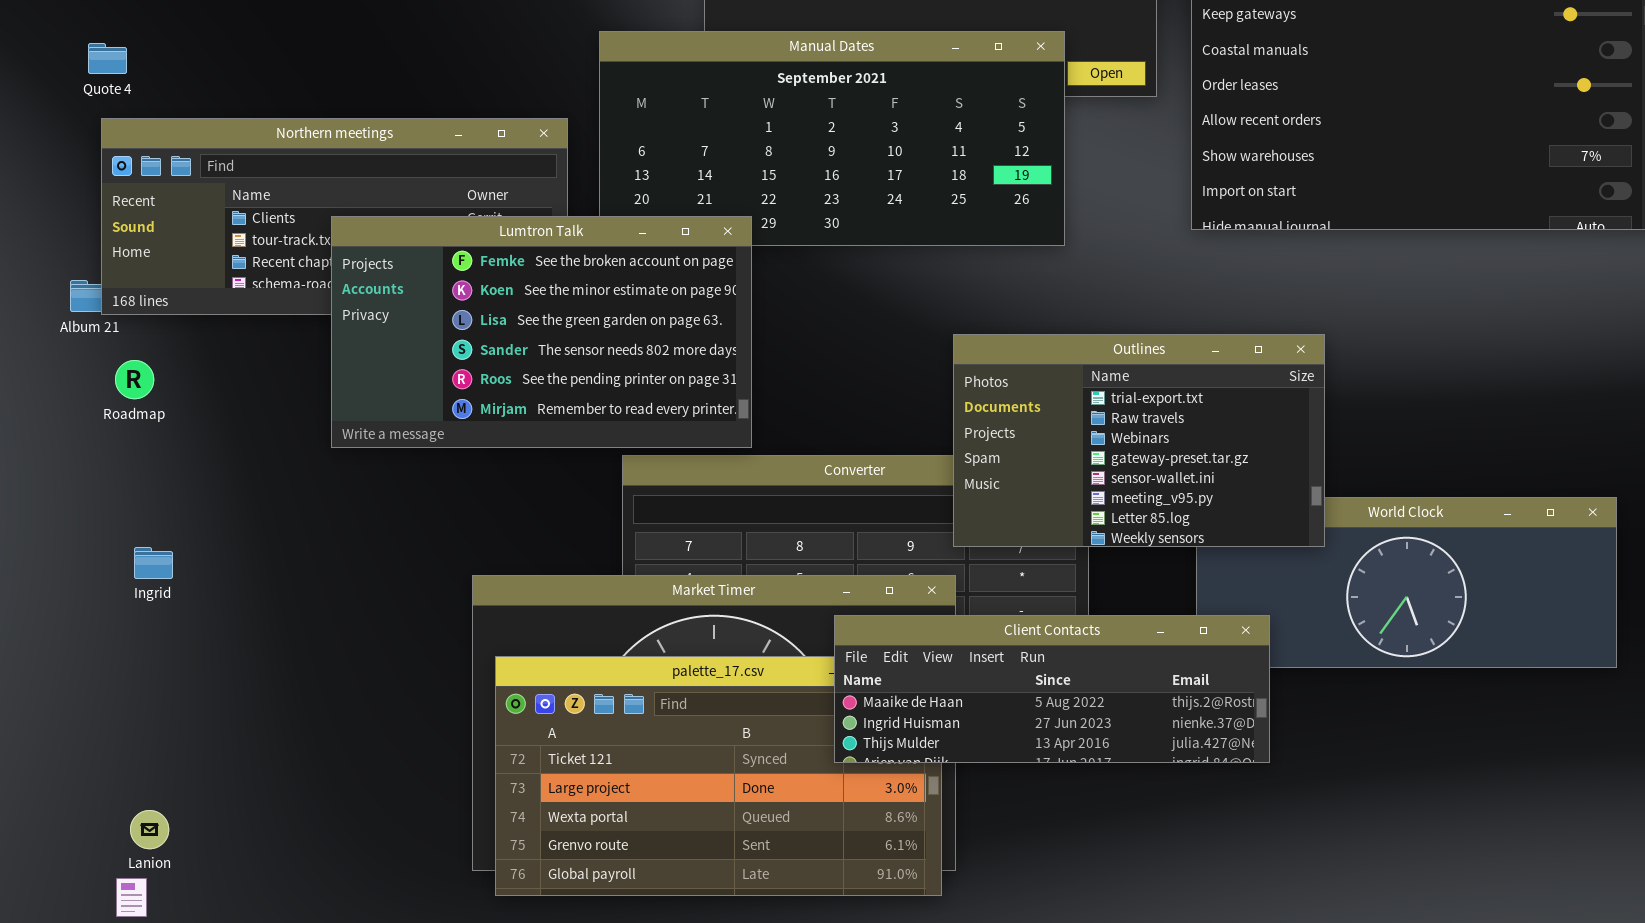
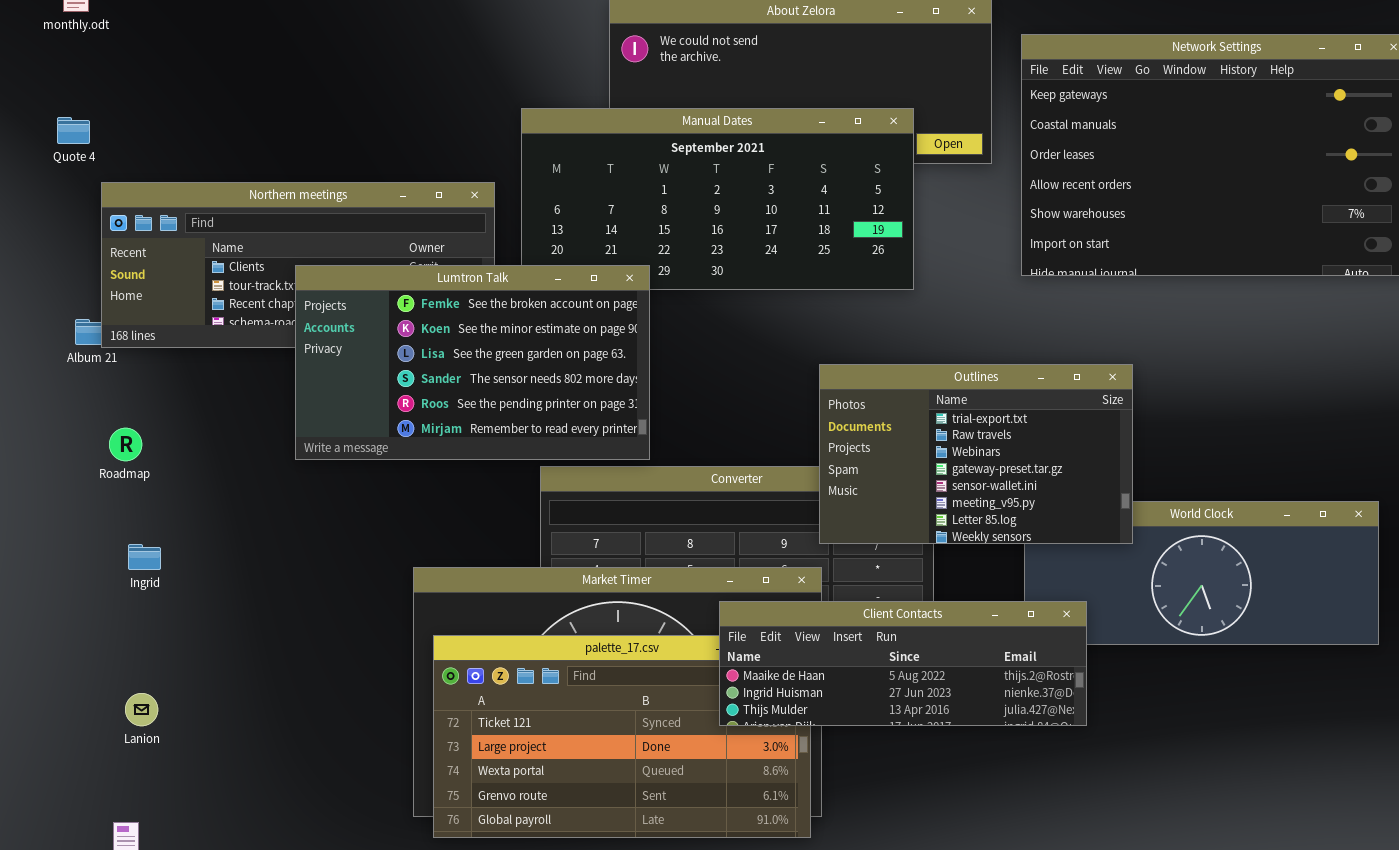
Quote 4: [88,43,127,74] -> [57,117,90,144], moved
Roadmap: [115,360,154,399] -> [109,428,142,461], moved
Lanion: [130,810,169,849] -> [125,693,158,726], moved

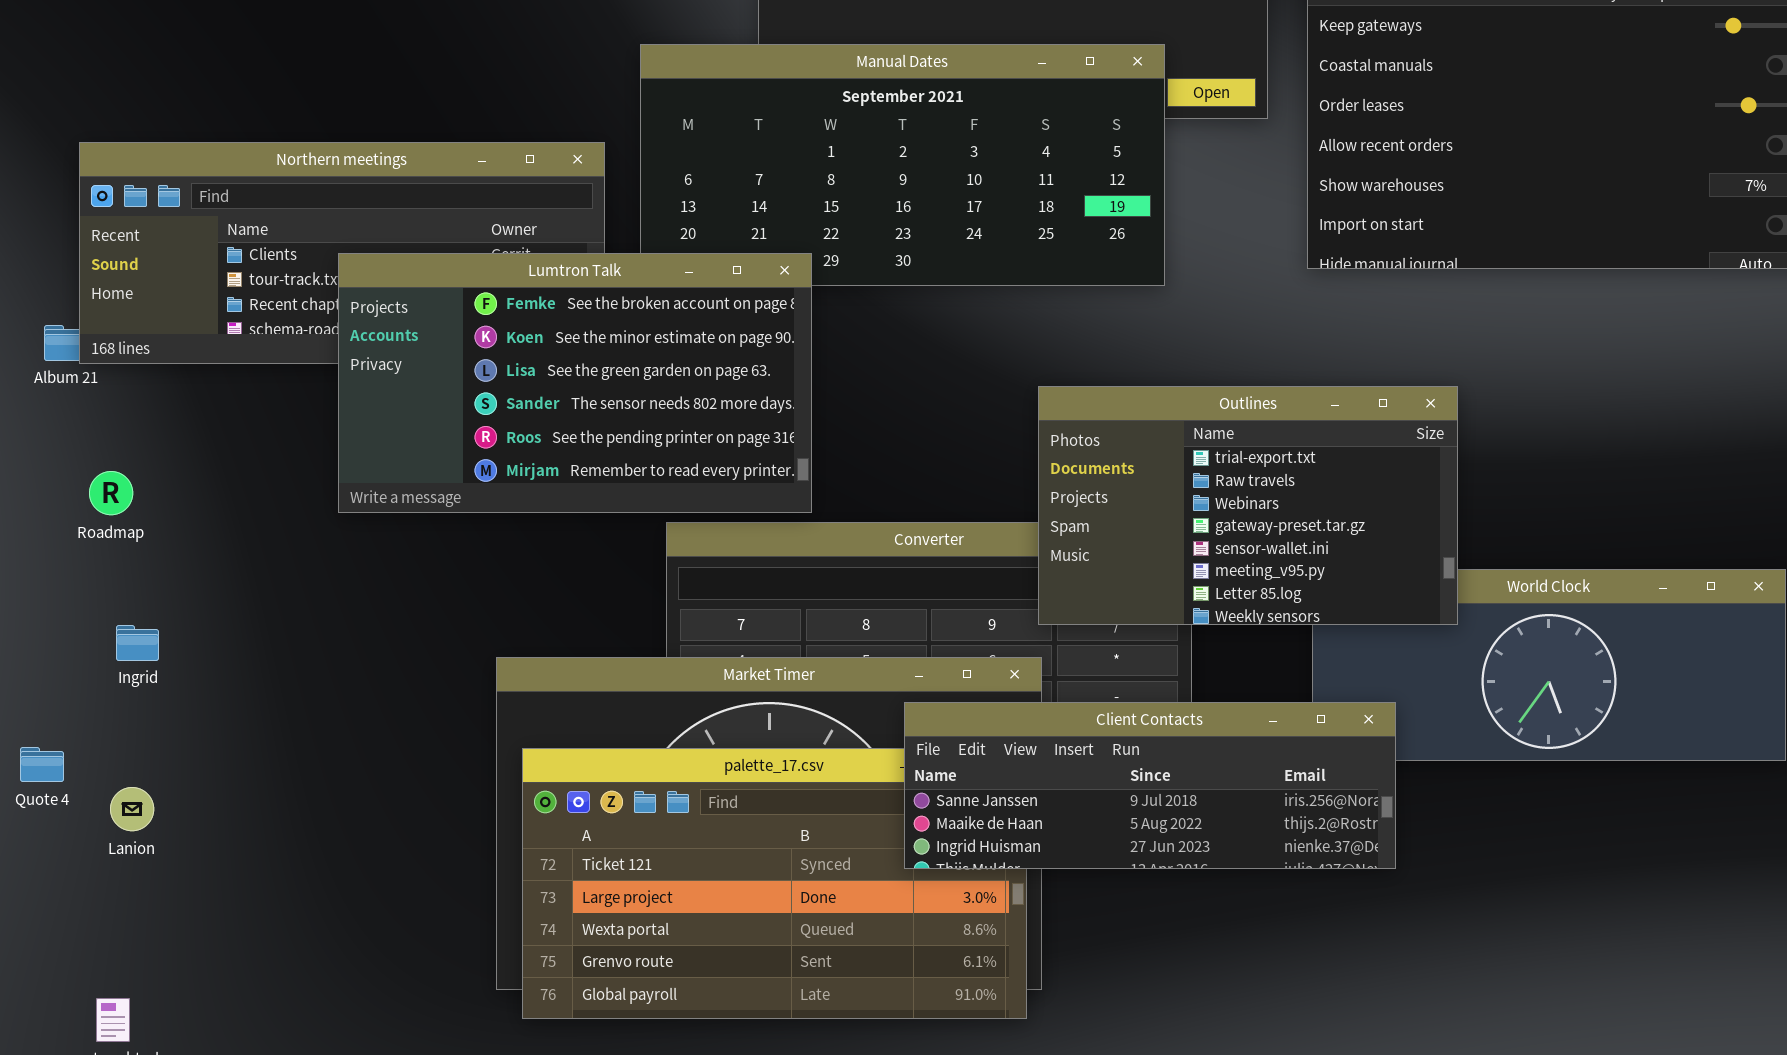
Quote 4: [57,117,90,144] -> [20,747,64,782], moved
Client Contacts: [719,601,1087,726] -> [904,702,1396,869], scrolled up 1 row
Lanion: [125,693,158,726] -> [110,787,154,831], moved

